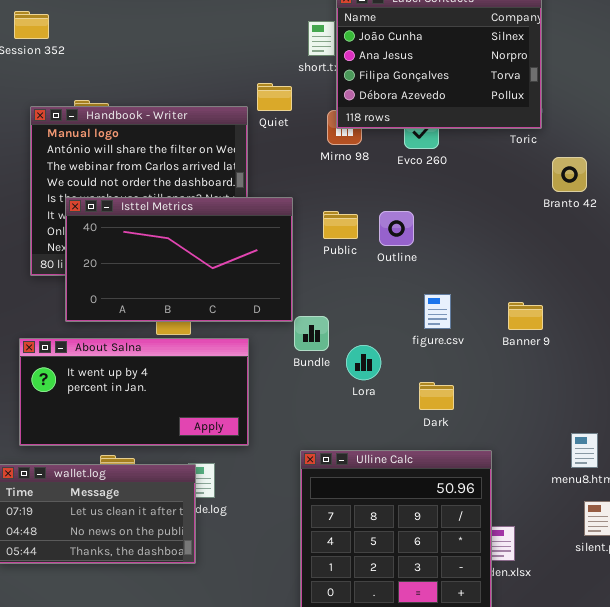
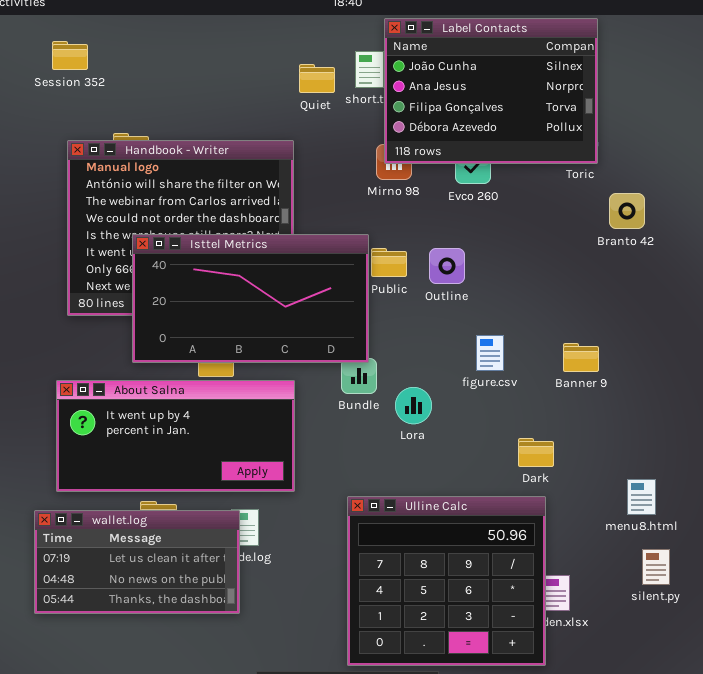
Quiet: [257,83,292,111] -> [299,64,335,93], moved
Isttel Metrics: [65,197,293,322] -> [132,234,369,363], moved
Dark: [419,382,454,410] -> [518,438,554,467], moved

